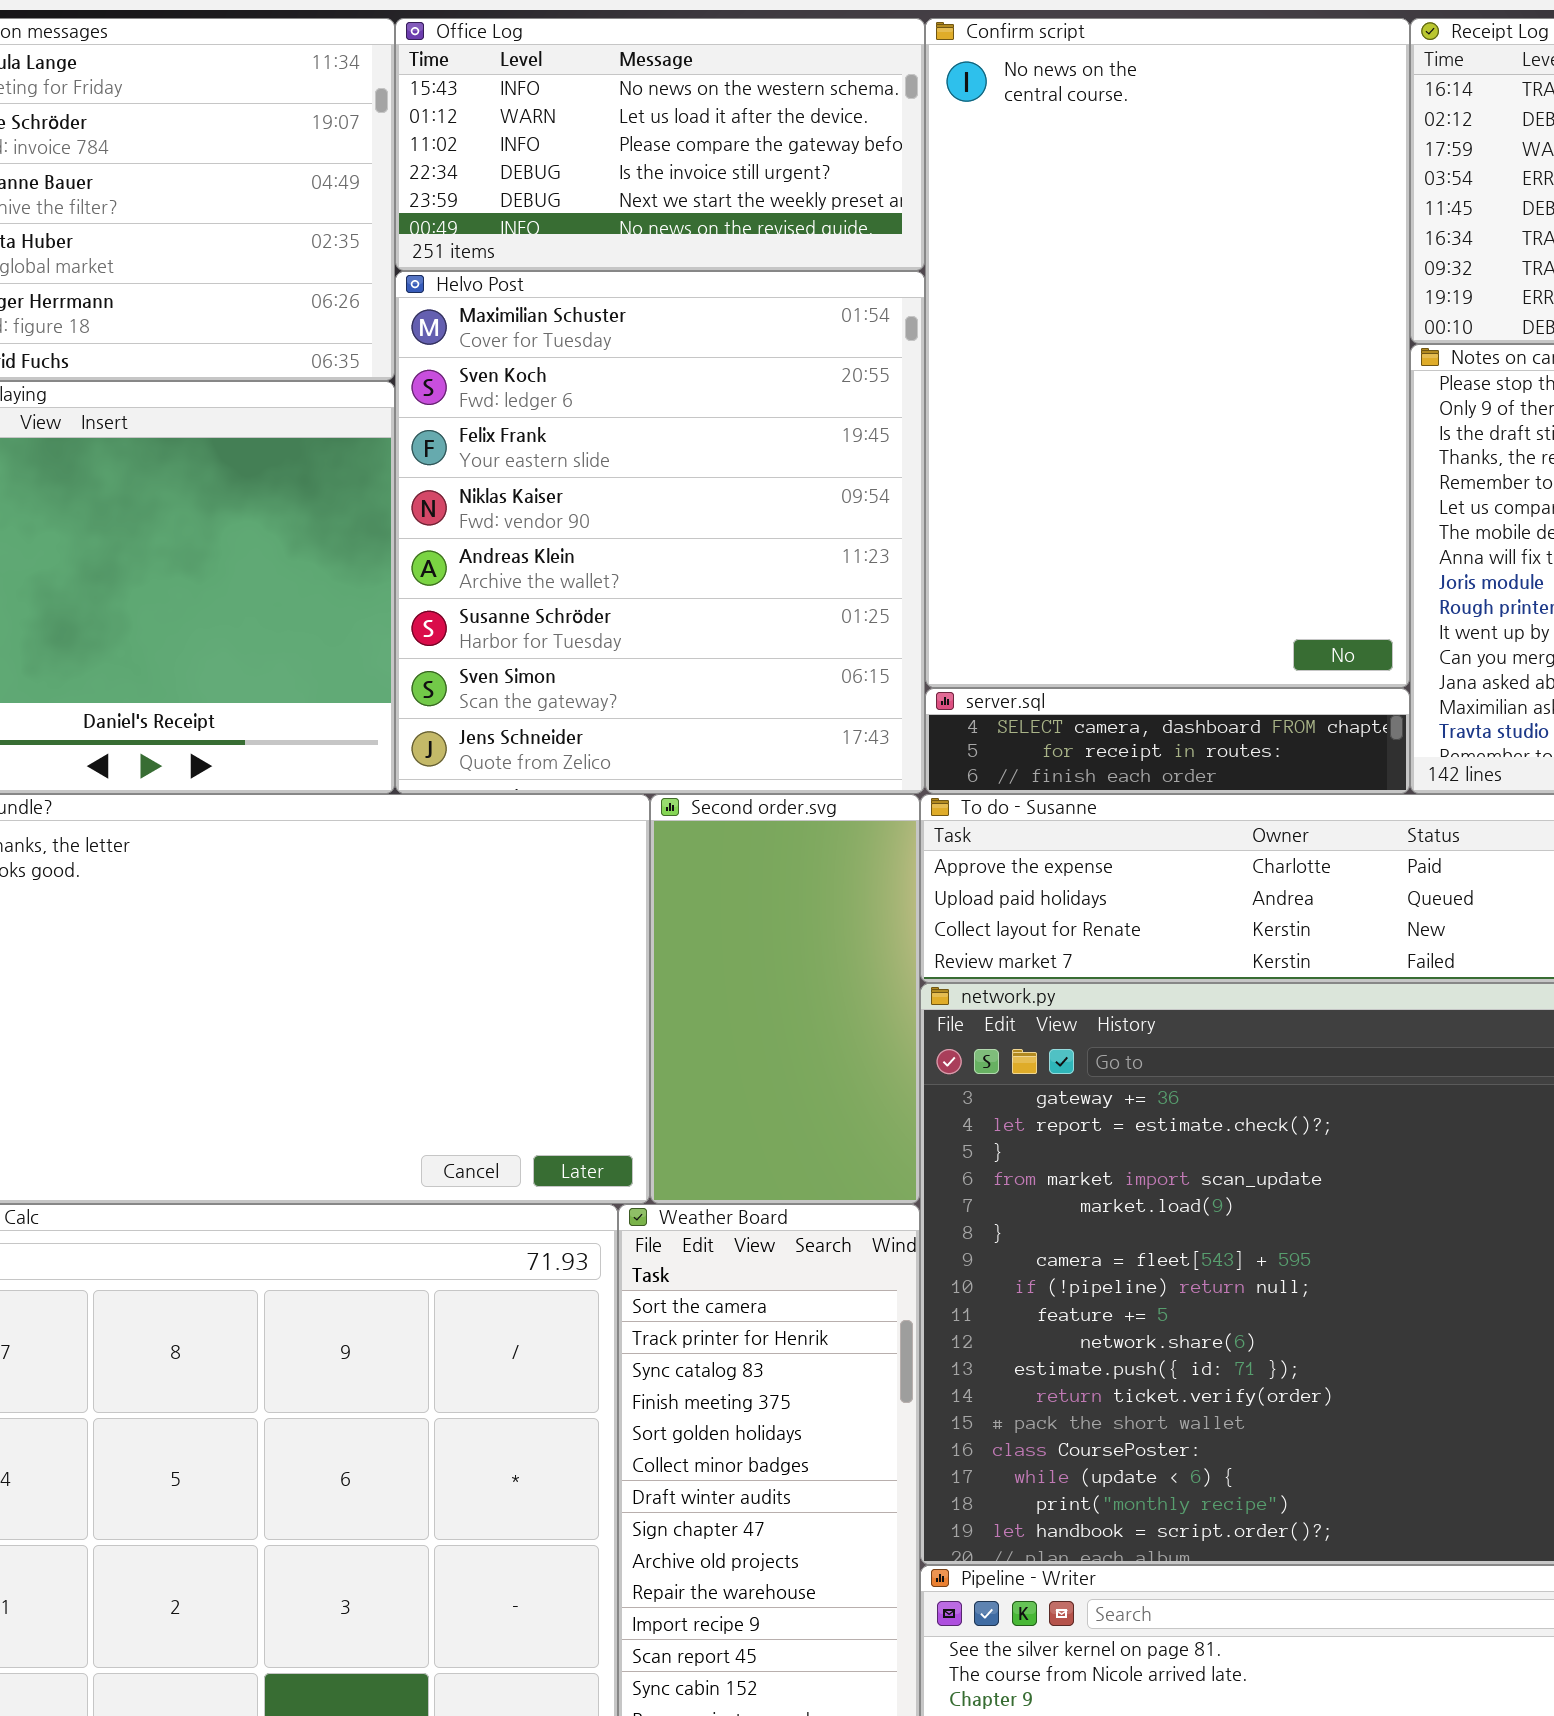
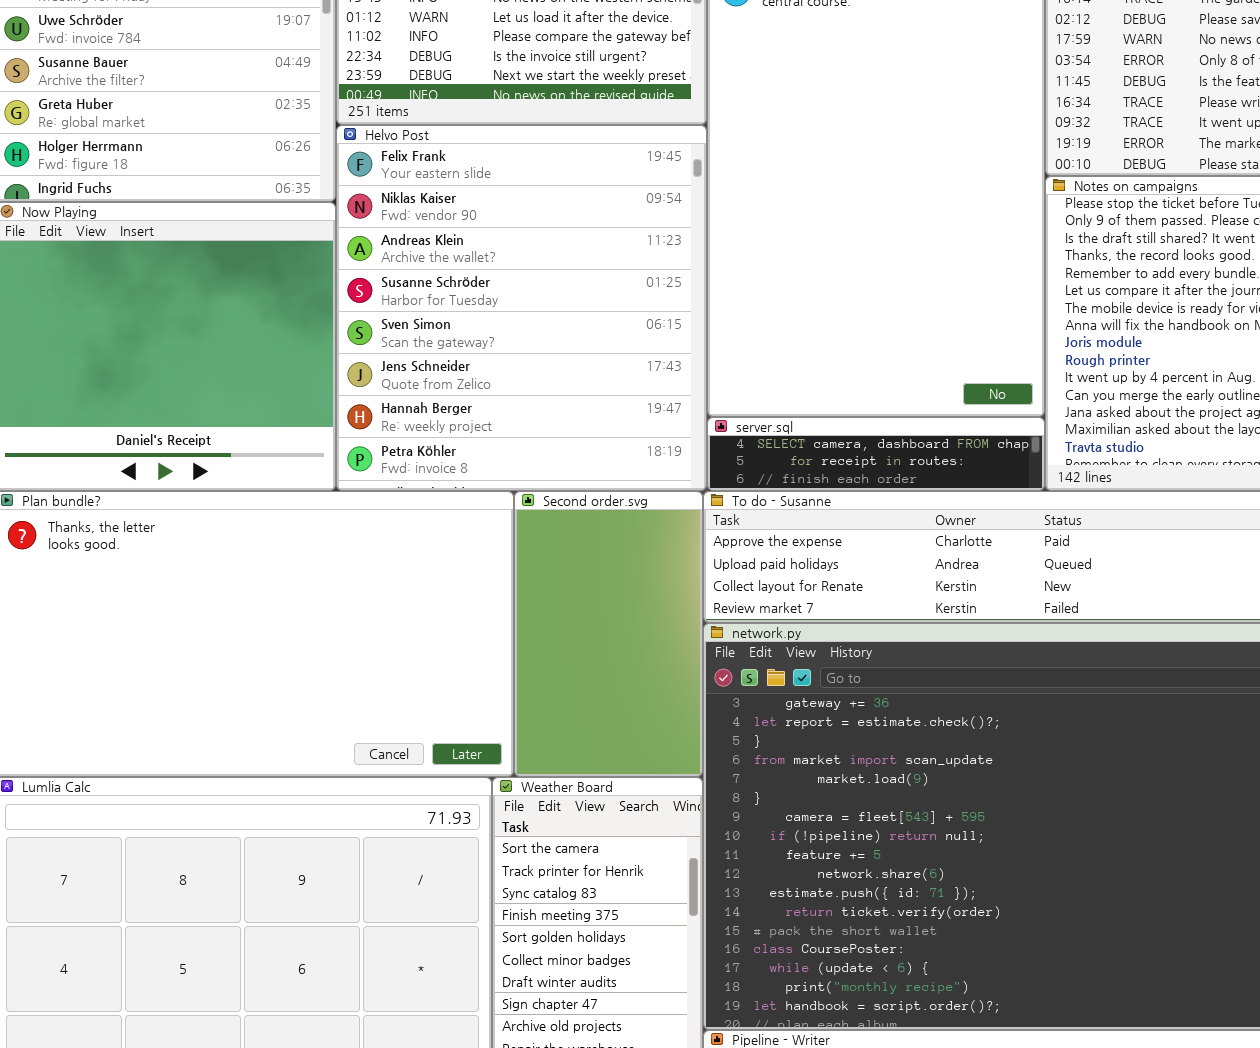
Helvo Post: [395,271,925,794] -> [336,125,707,491], scrolled down 2 rows

